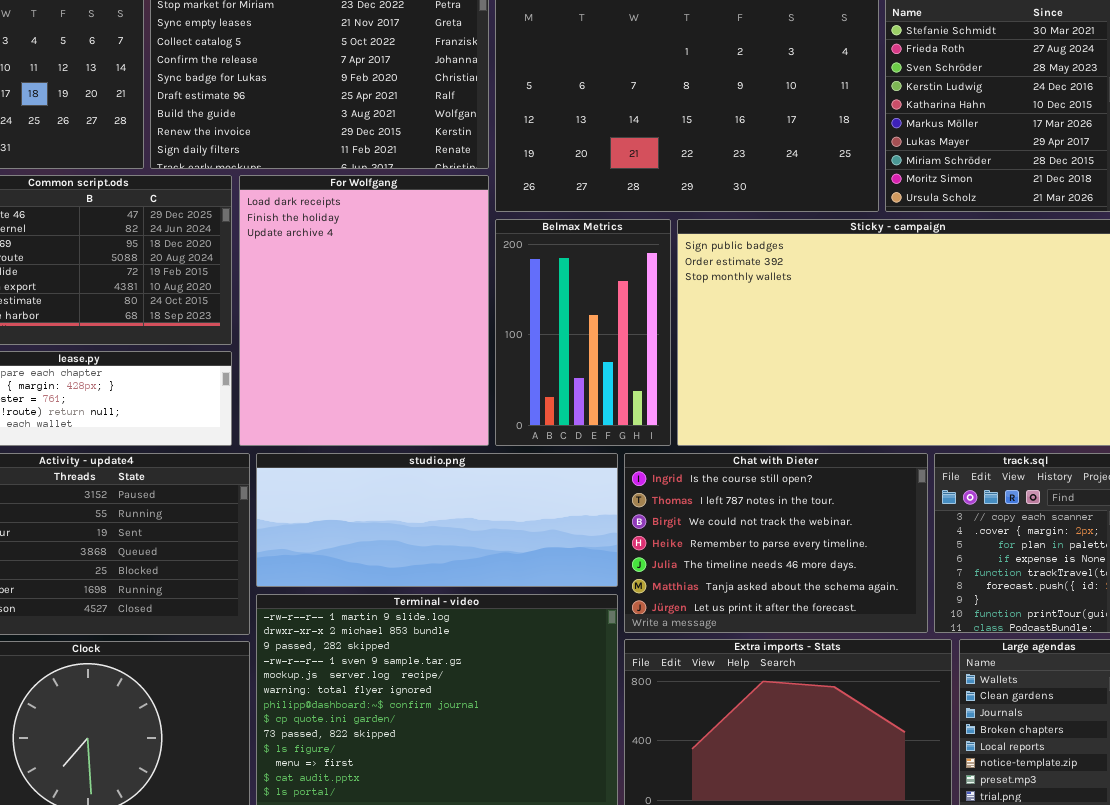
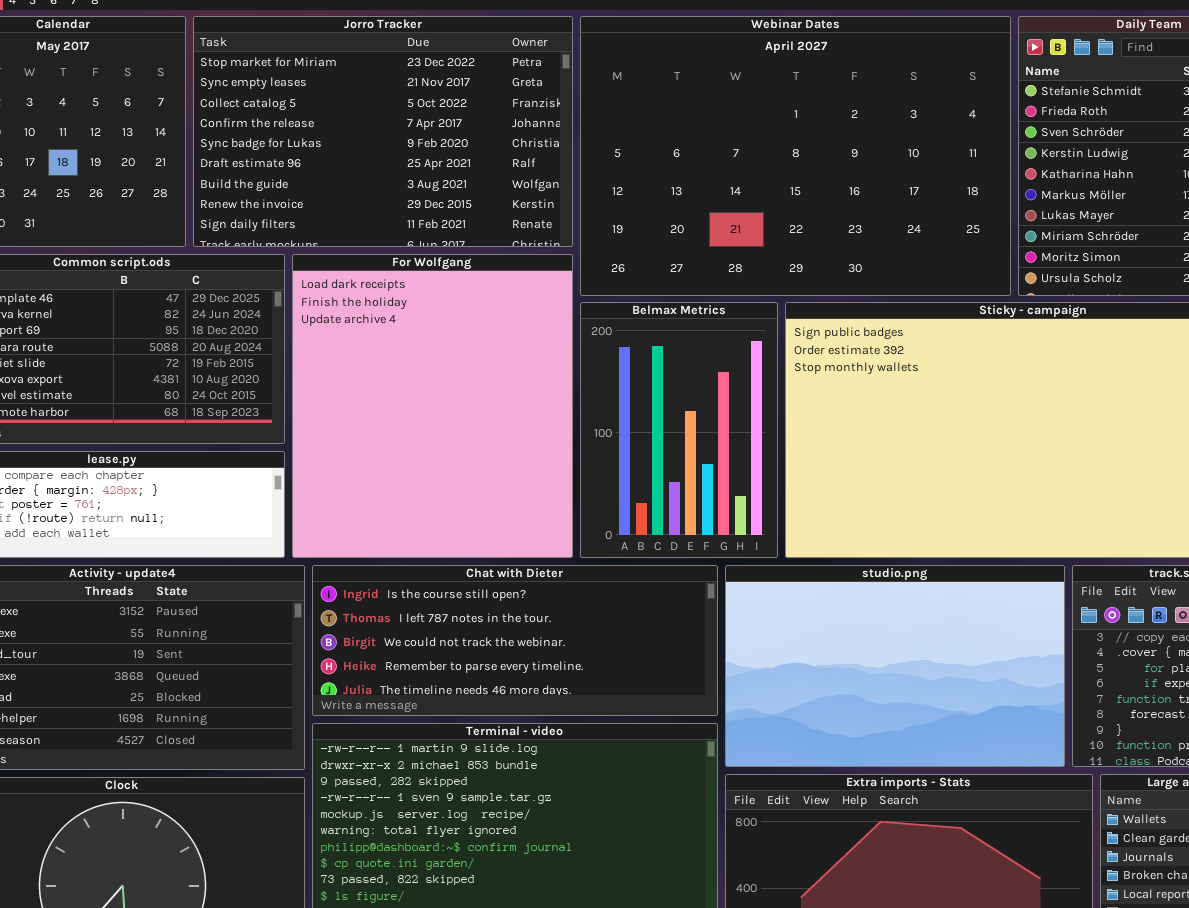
studio.png: [256,453,618,587] -> [725,565,1065,767], moved, resized
Chat with Dieter: [624,453,928,633] -> [312,565,718,716], moved, resized

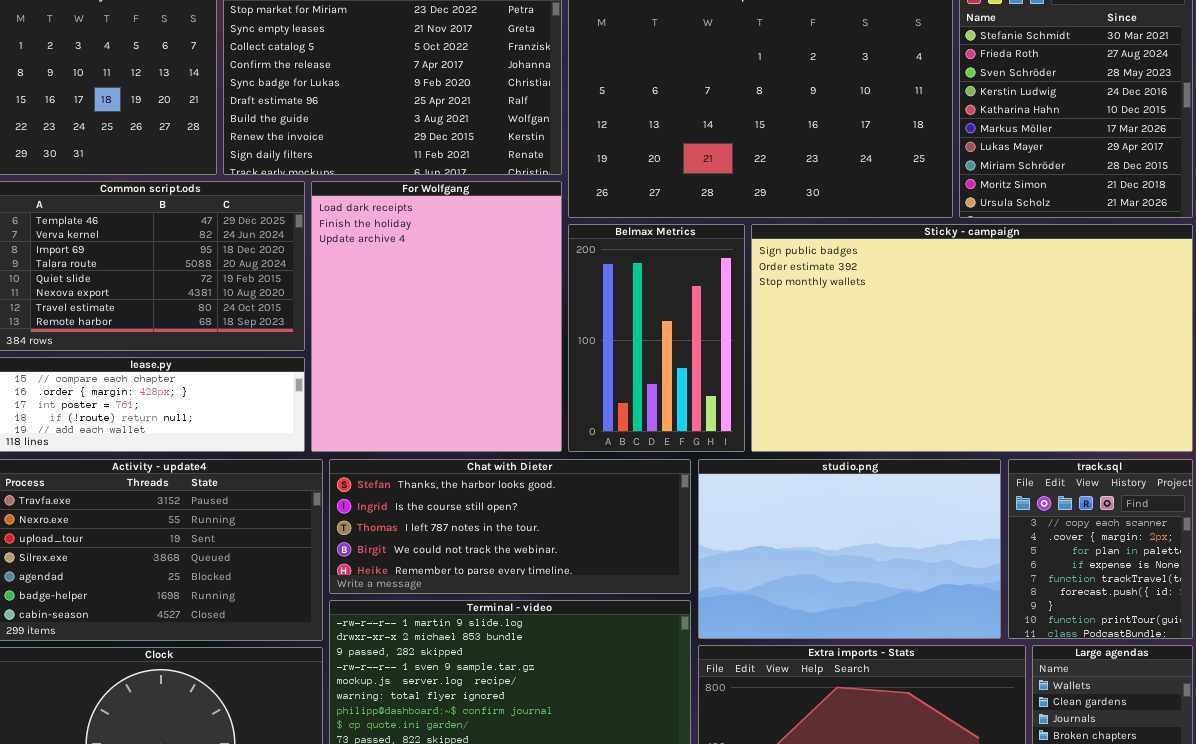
Chat with Dieter: [312,565,718,716] -> [329,459,691,594], scrolled up 1 row

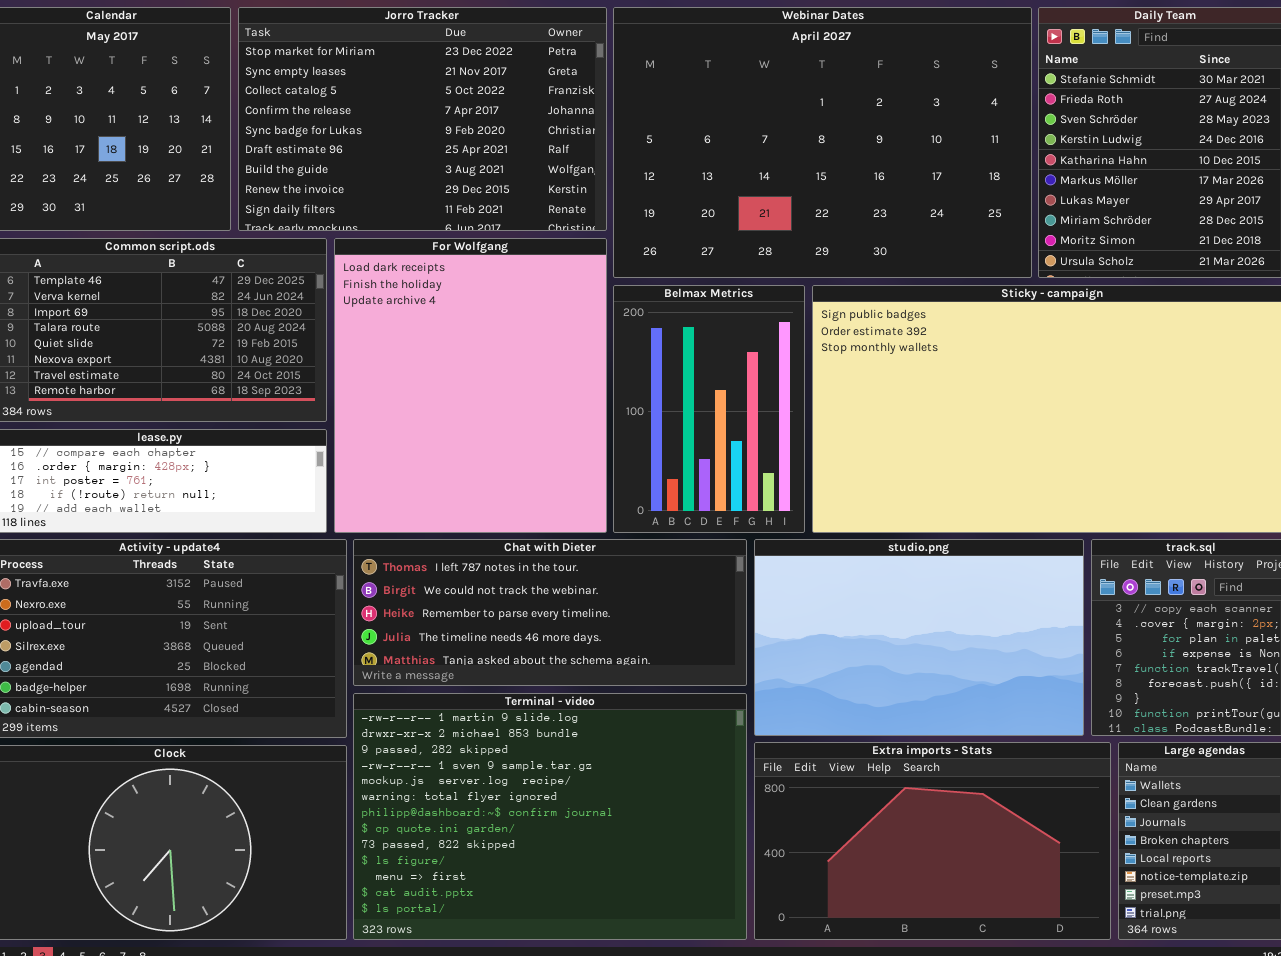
Chat with Dieter: [329,459,691,594] -> [353,539,747,686], scrolled down 2 rows

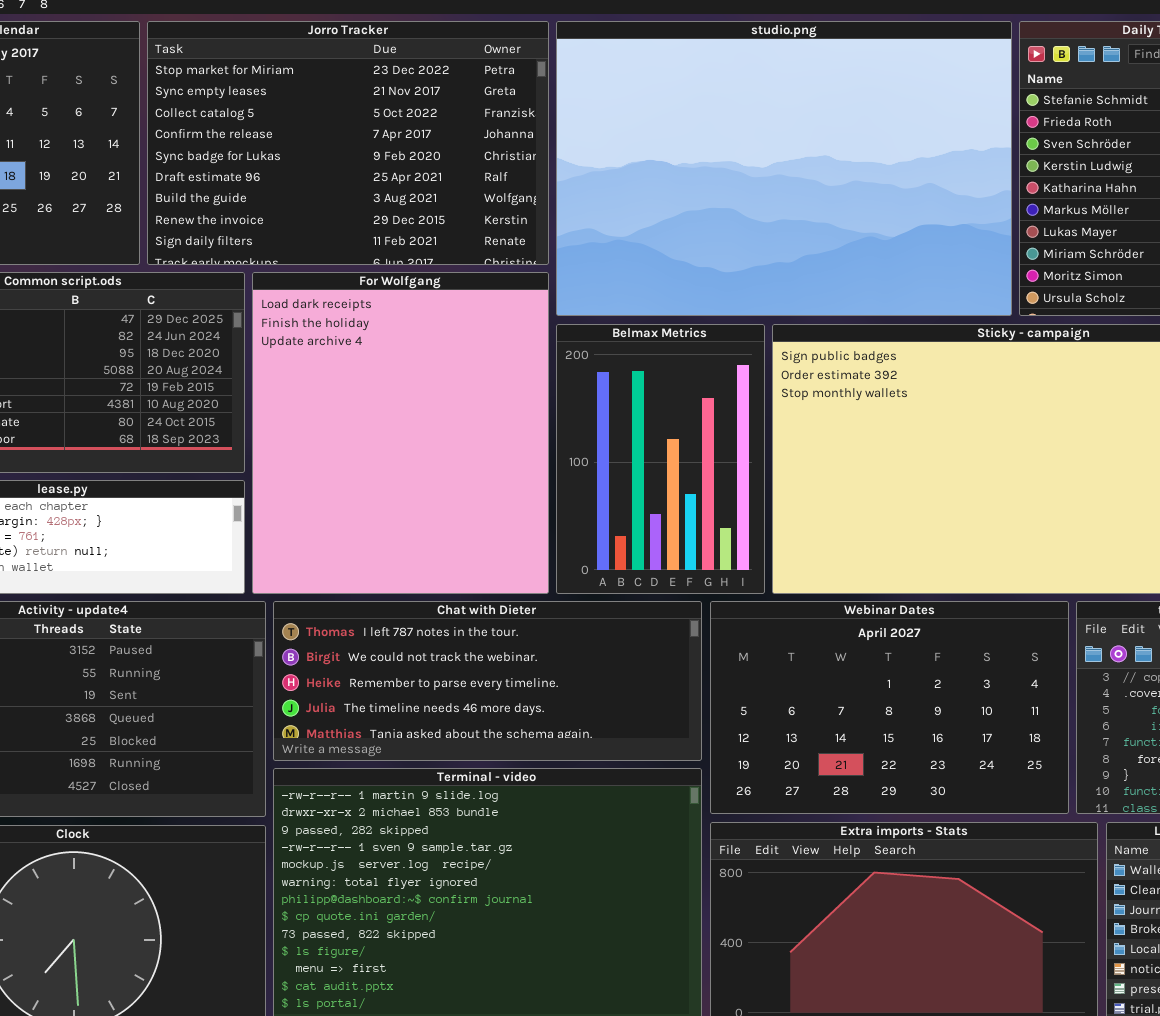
Webinar Dates: [613,7,1032,278] -> [710,601,1069,814], moved, resized
studio.png: [754,539,1084,736] -> [556,21,1012,316], moved, resized

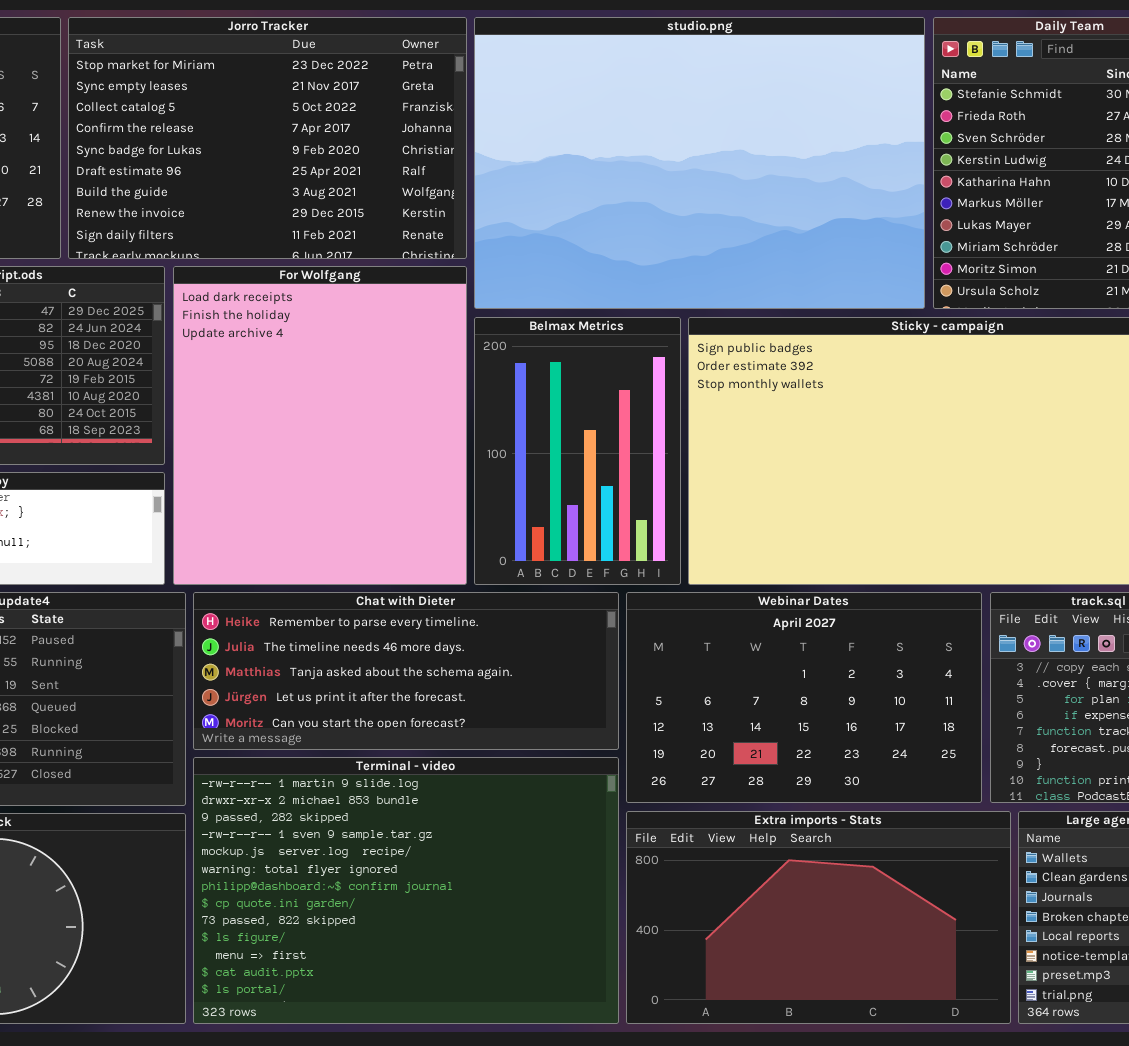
Chat with Dieter: [273,601,702,761] -> [193,592,619,750], scrolled down 2 rows

